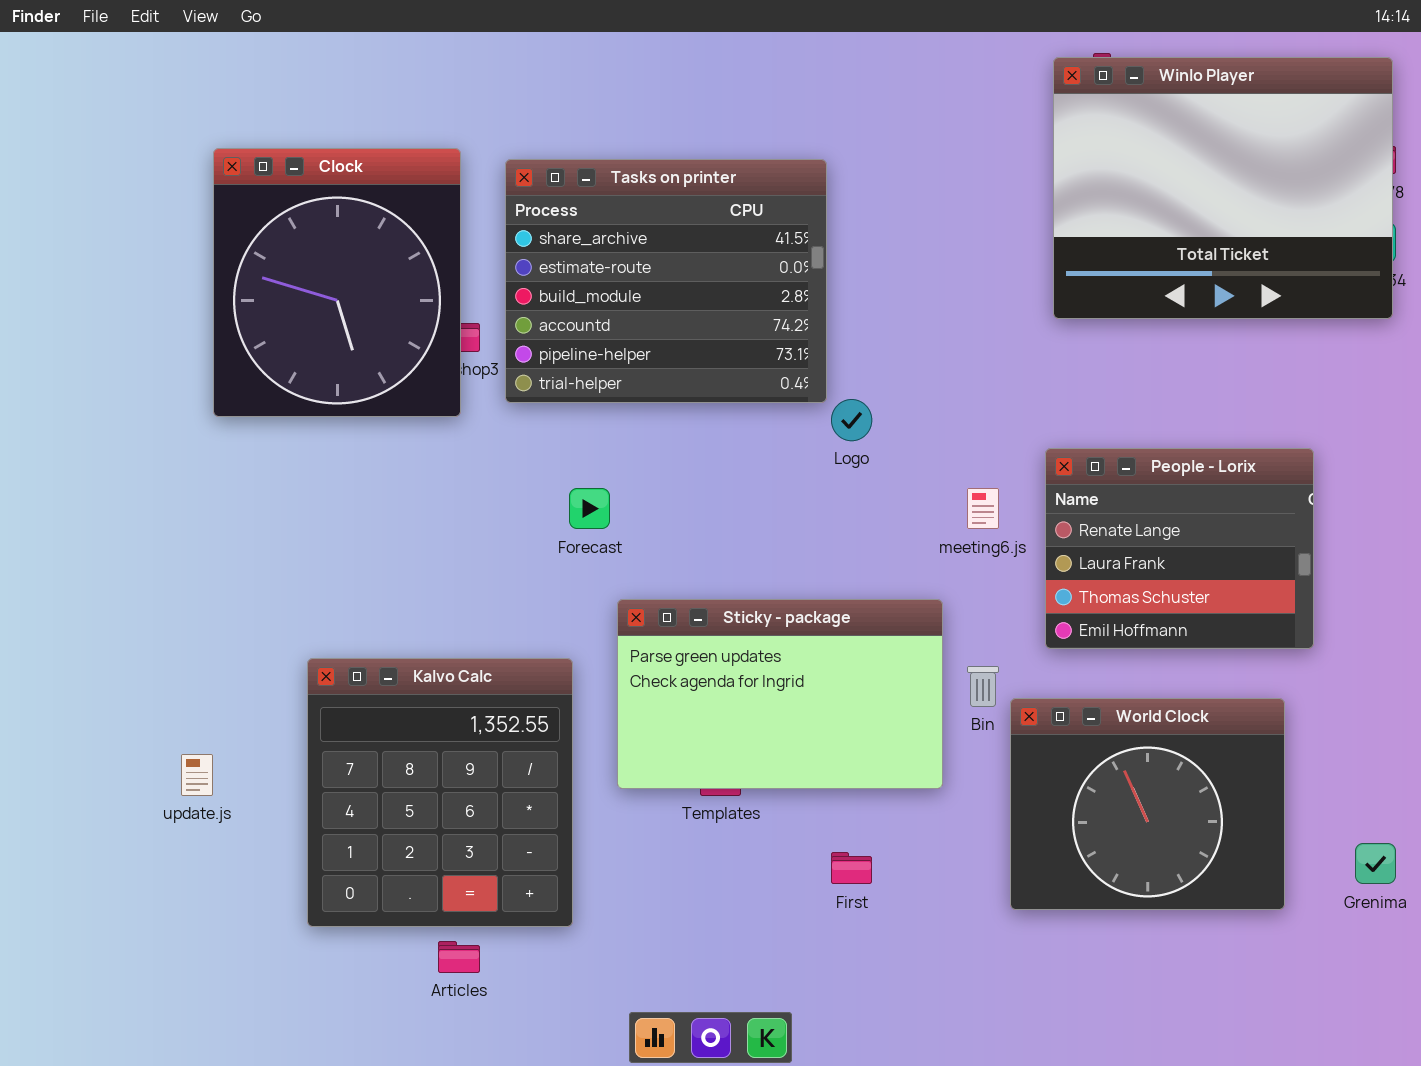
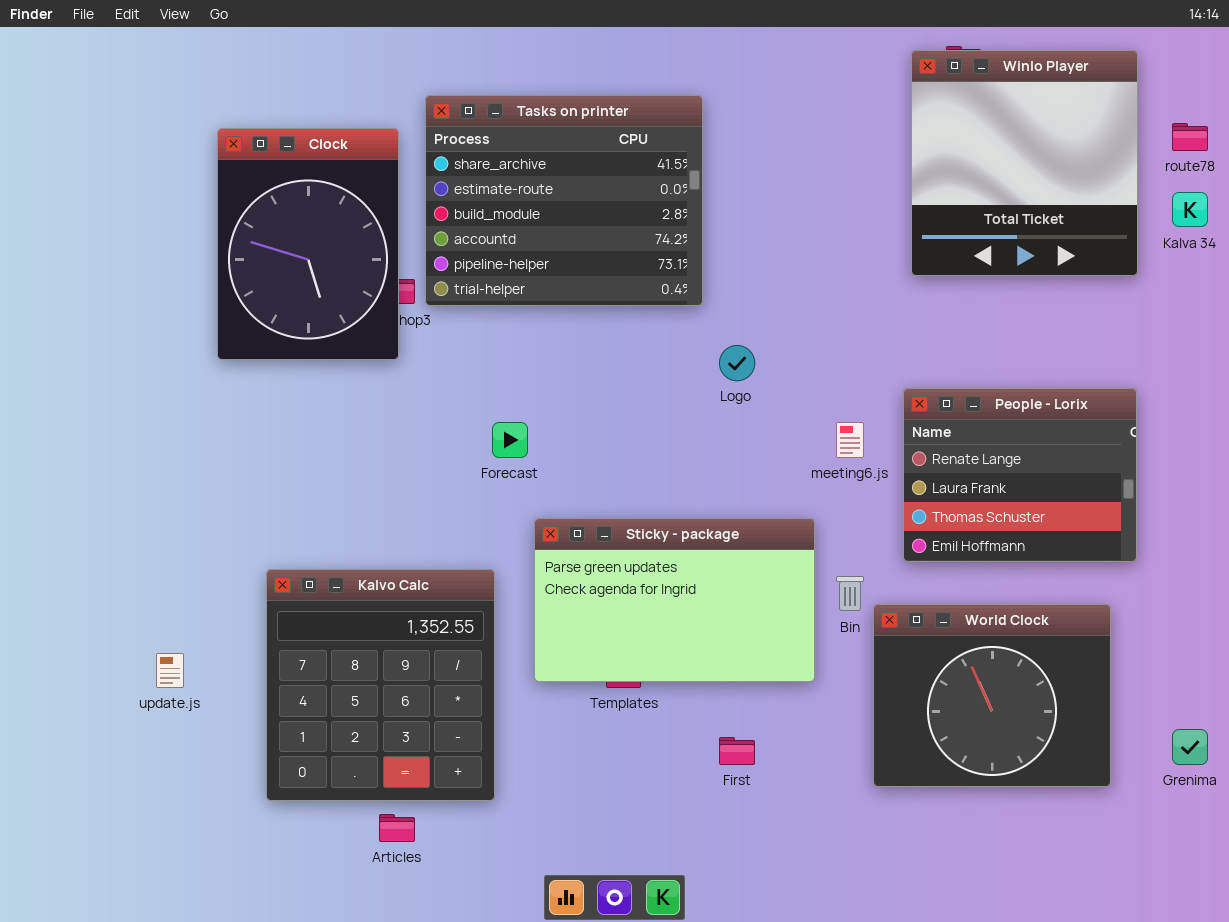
Winlo Player: [1053,57,1393,319] -> [911,50,1138,276], resized
Clock: [213,148,461,417] -> [217,128,399,360], resized
Tasks on printer: [505,159,827,403] -> [425,95,703,306], moved

